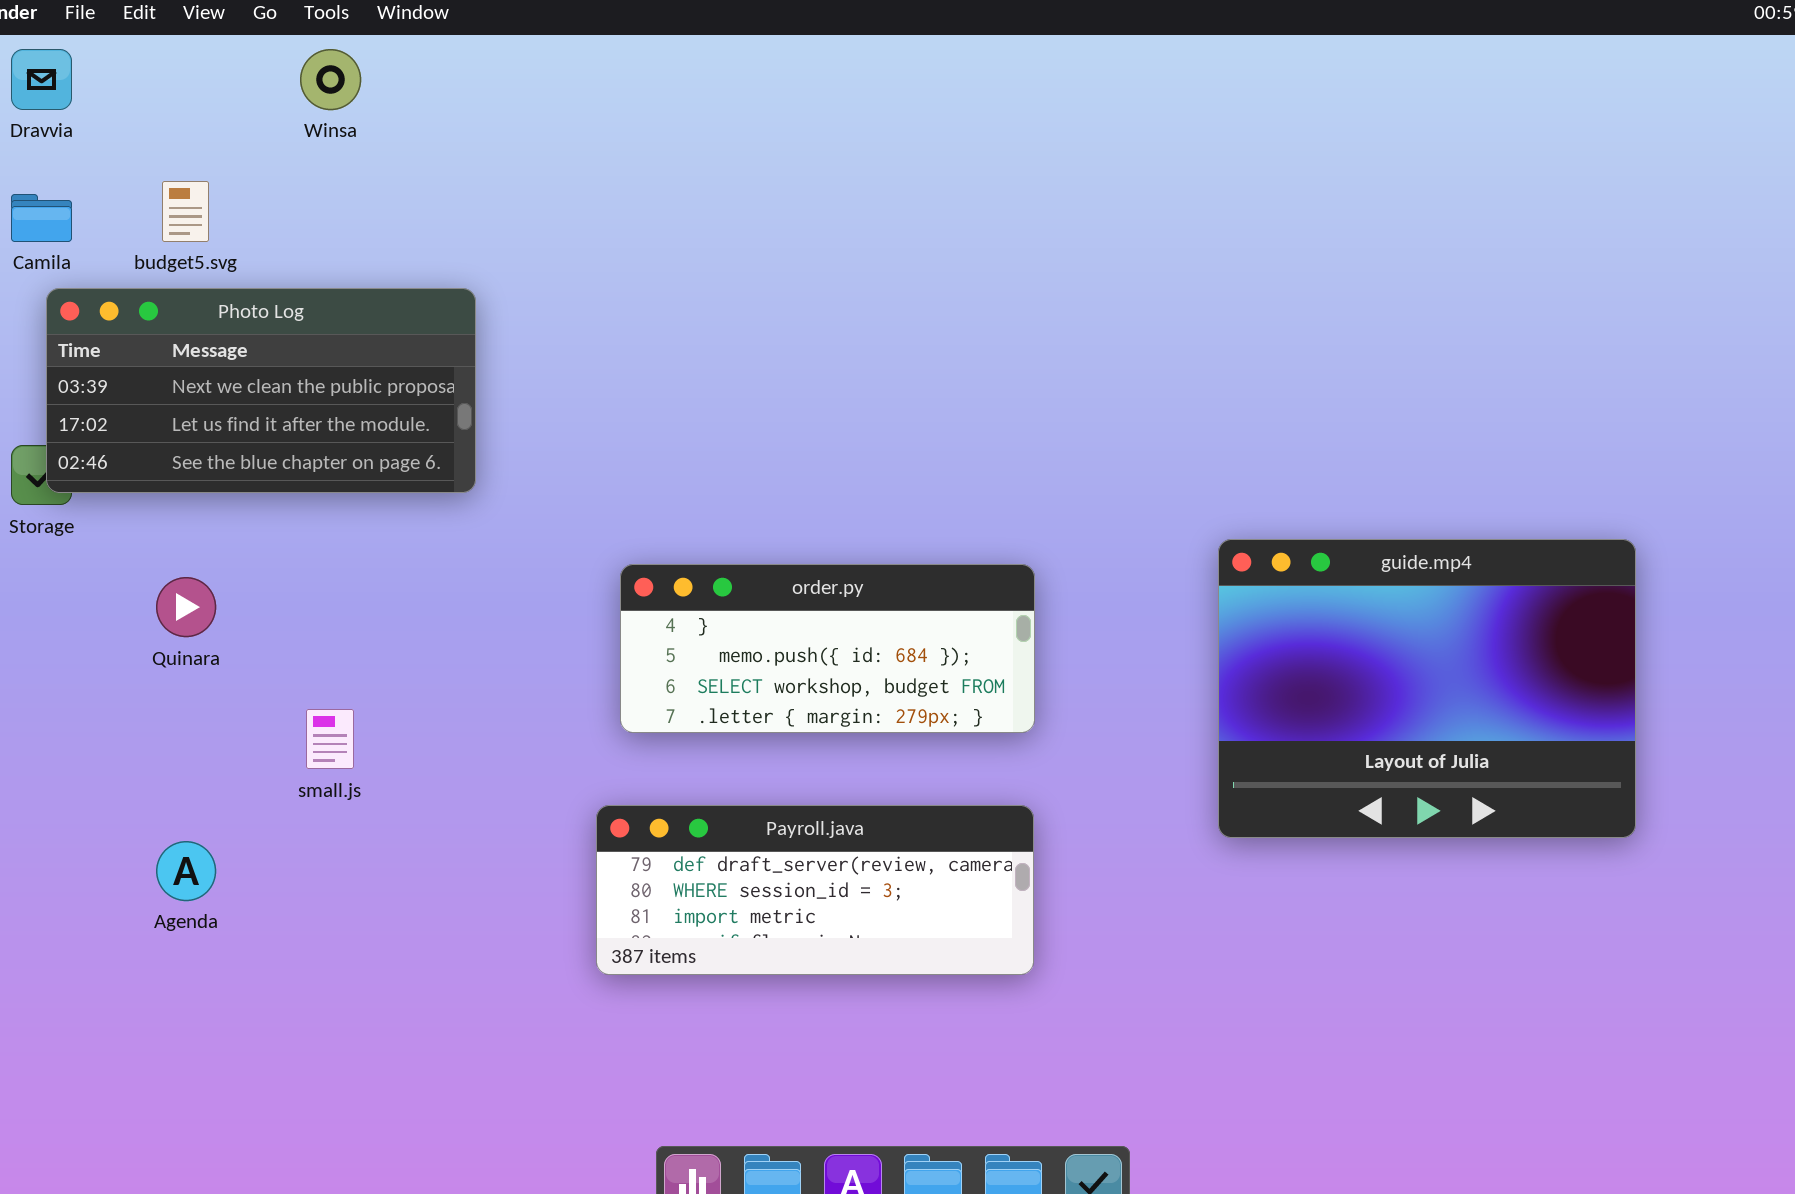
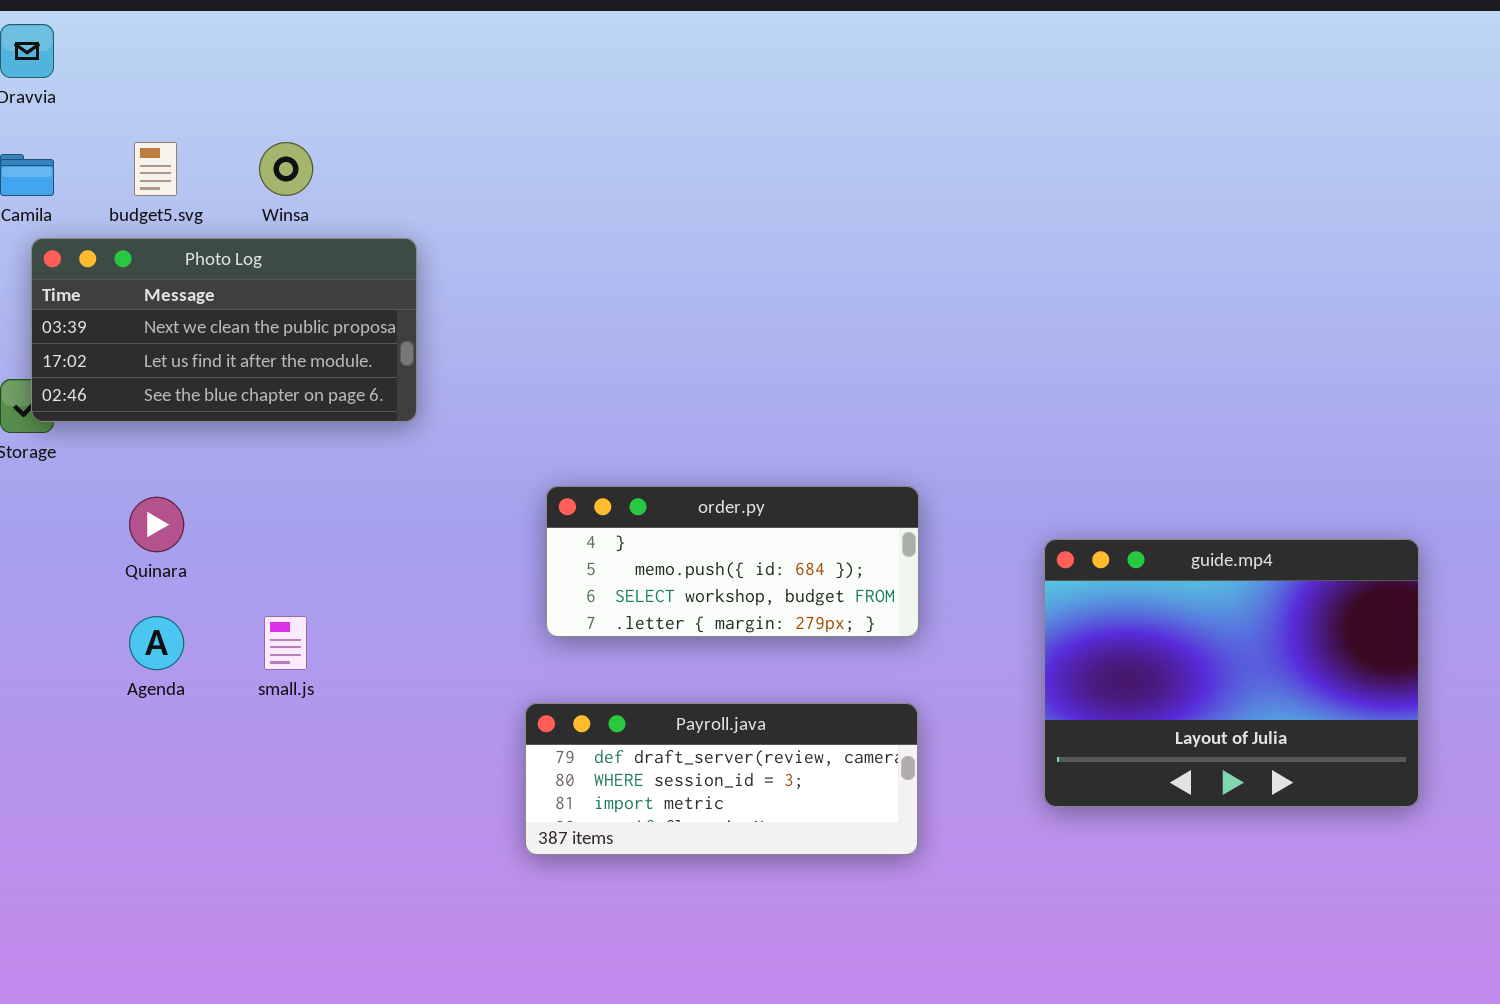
Winsa: [300,49,361,110] -> [259,142,313,196], moved
guide.mp4: [1218,539,1636,838] -> [1044,539,1419,807], moved
Agenda: [156,841,216,901] -> [129,616,184,670], moved

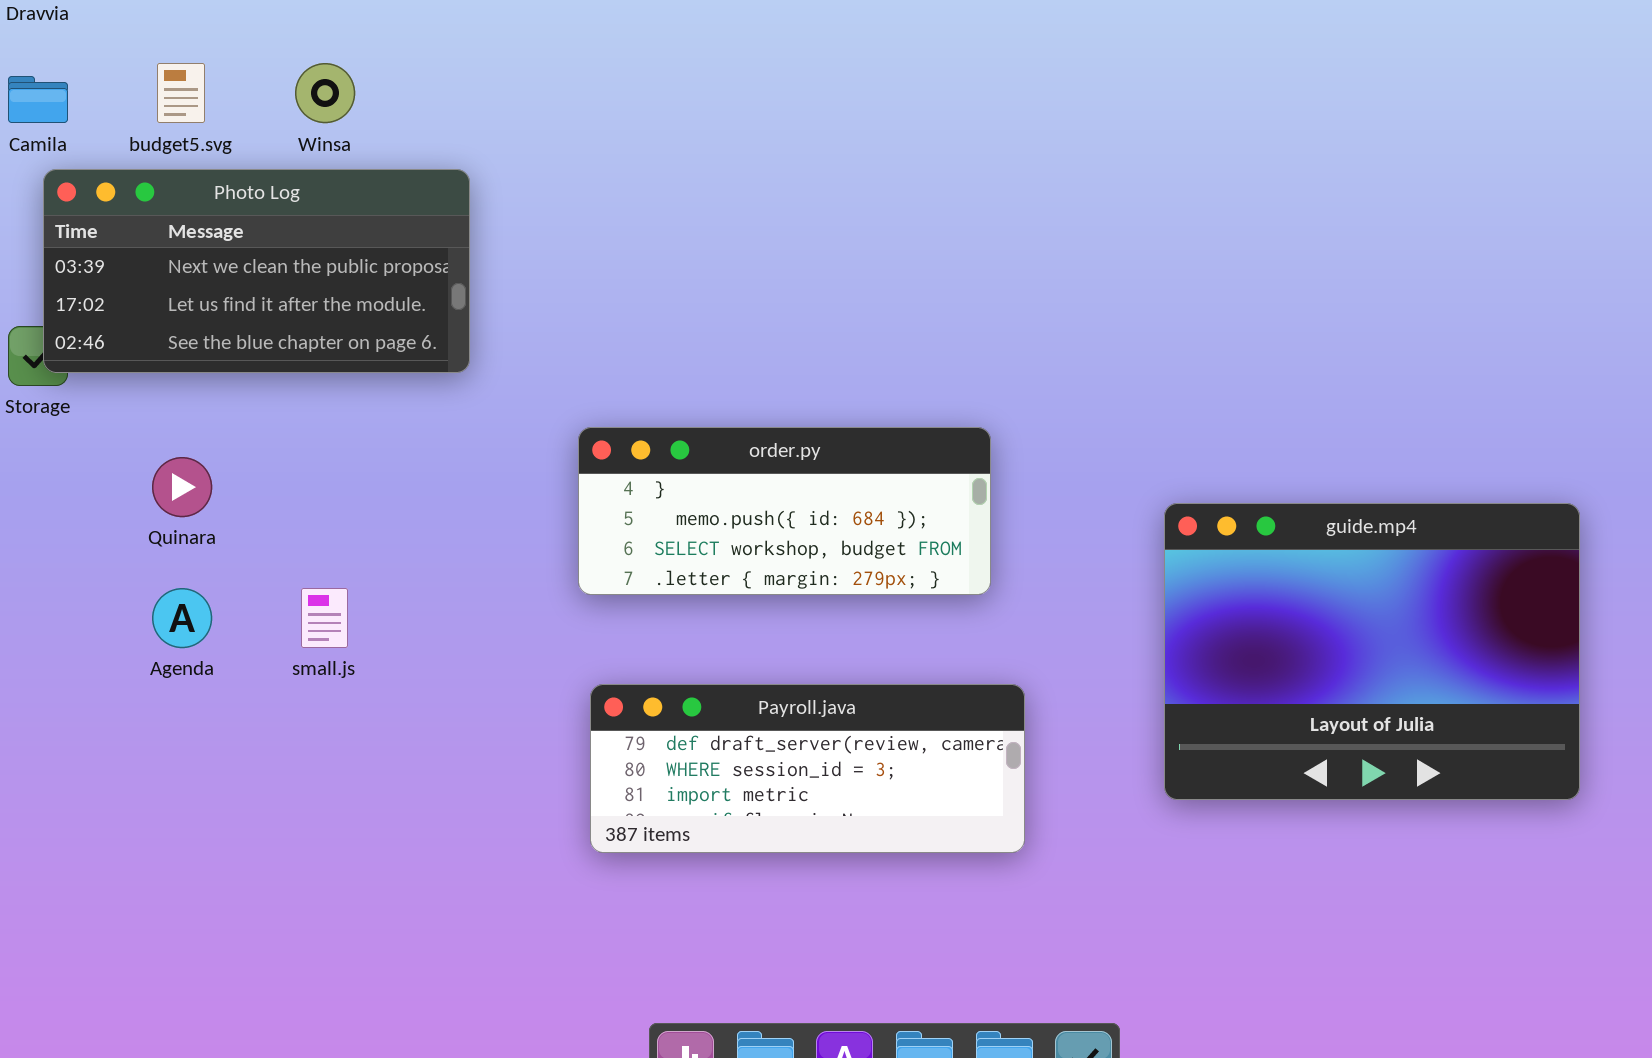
order.py: [546,486,919,637] -> [578,427,991,595], moved

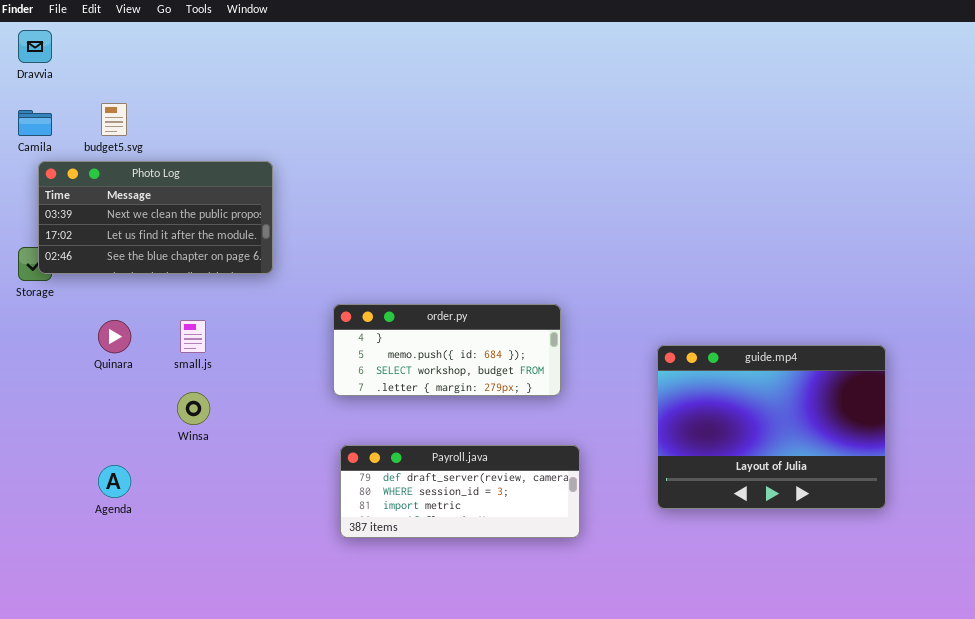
Winsa: [295,63,355,123] -> [177,392,210,425], moved
Agenda: [152,588,212,648] -> [98,465,131,498], moved
small.js: [301,588,348,648] -> [180,320,206,353], moved

